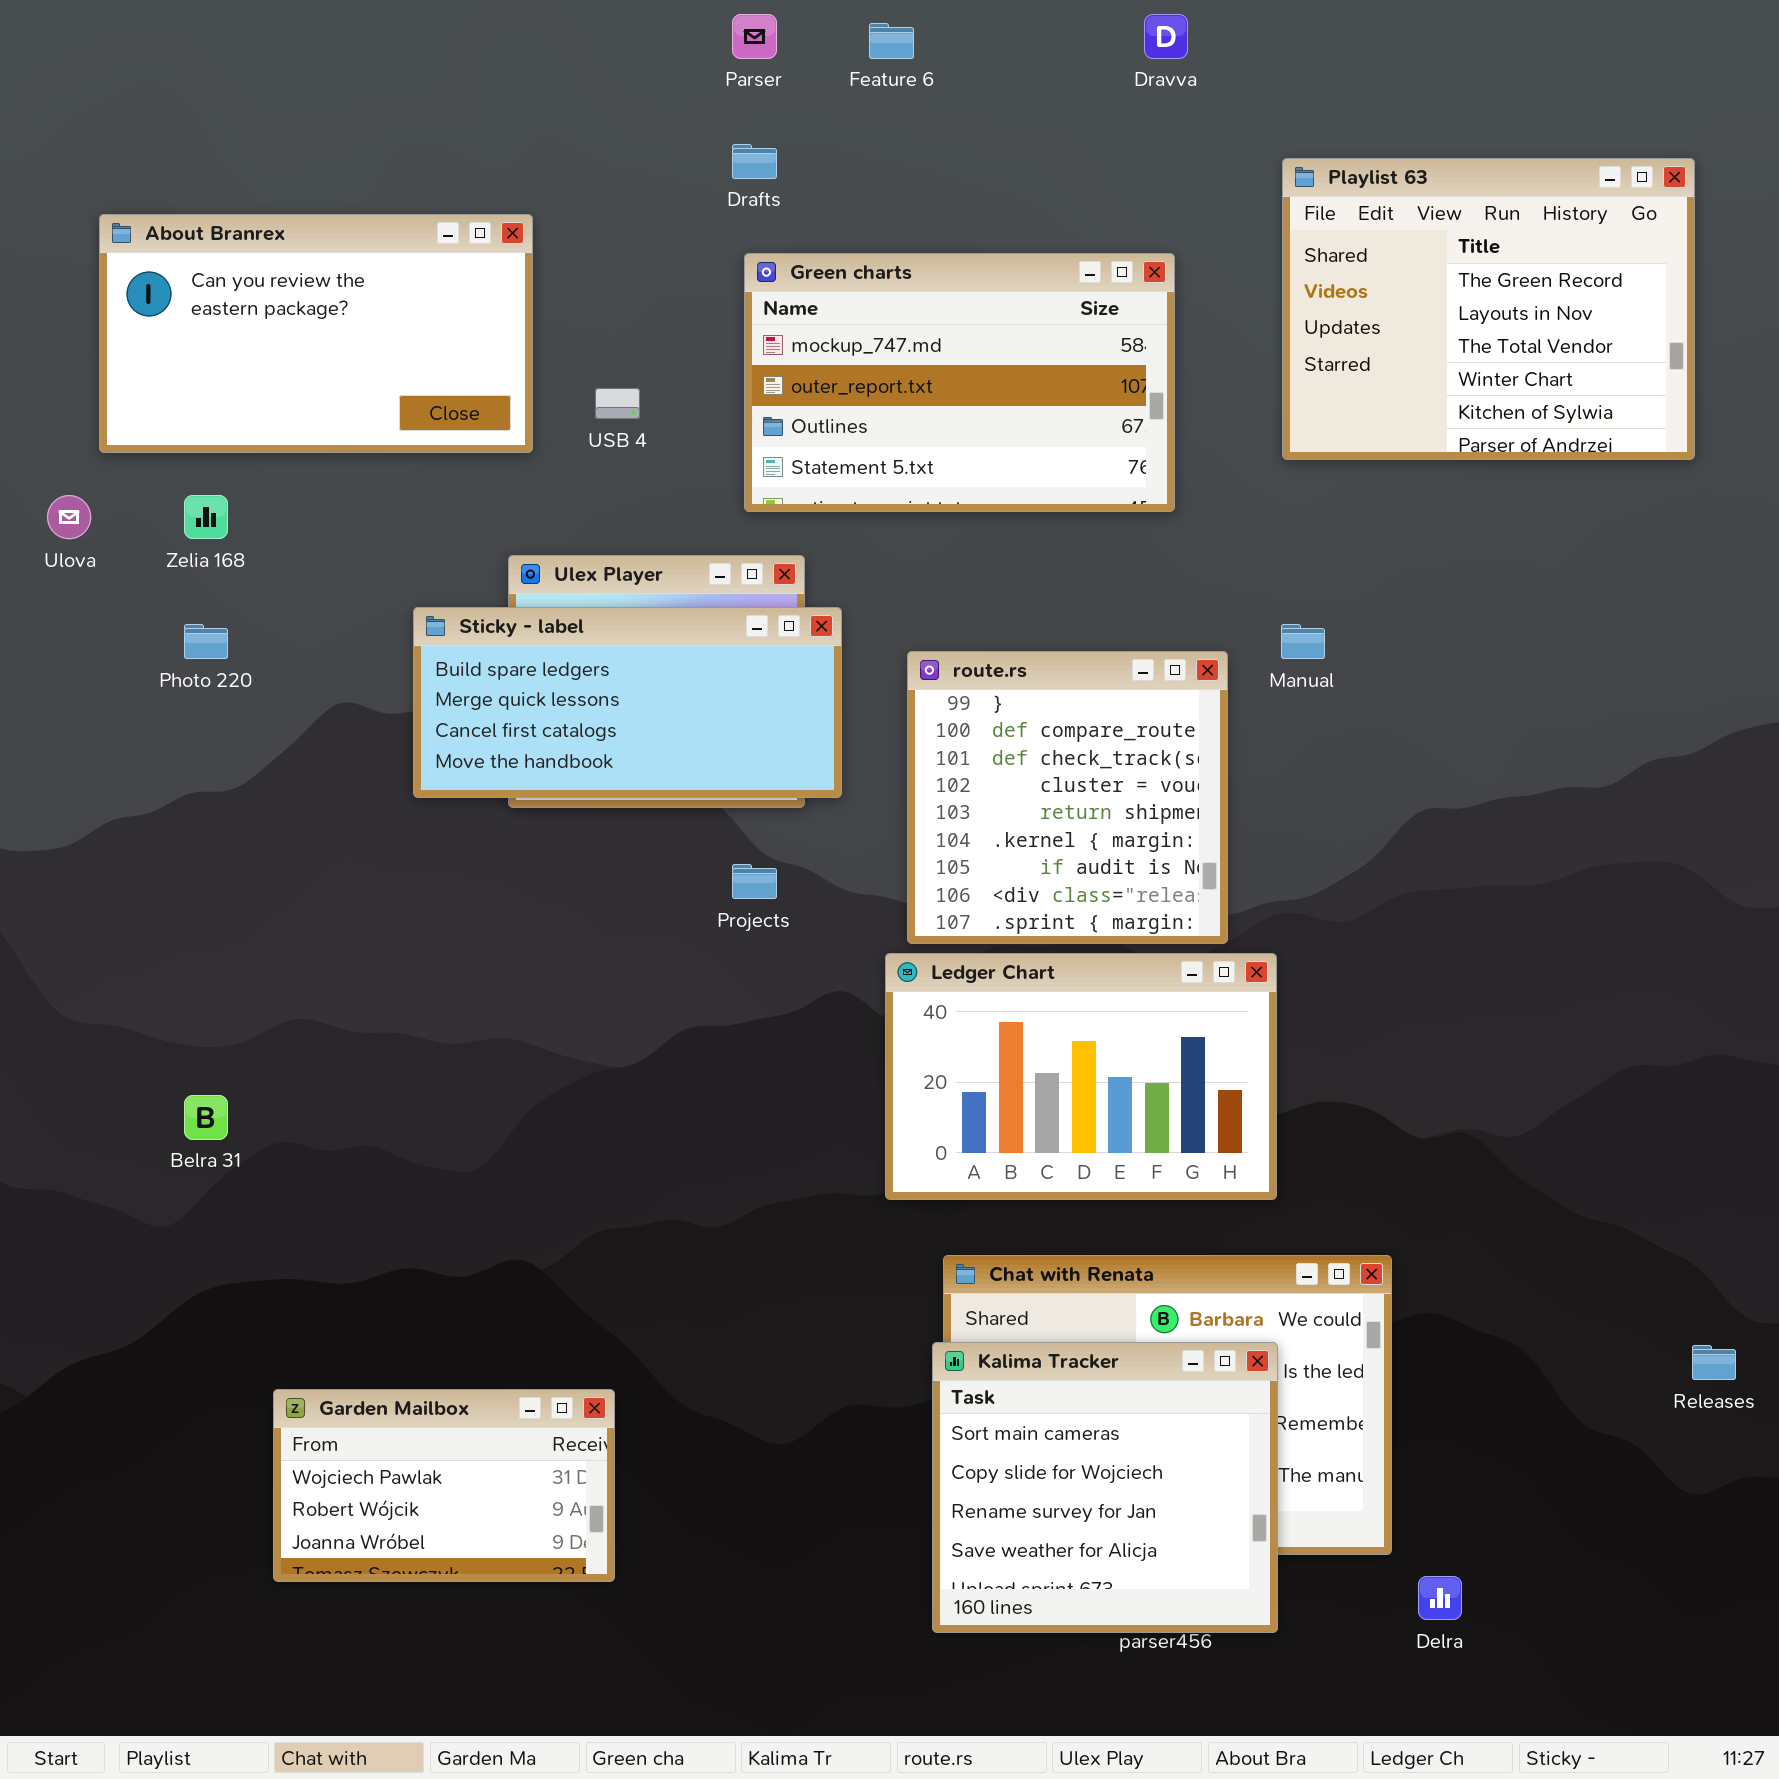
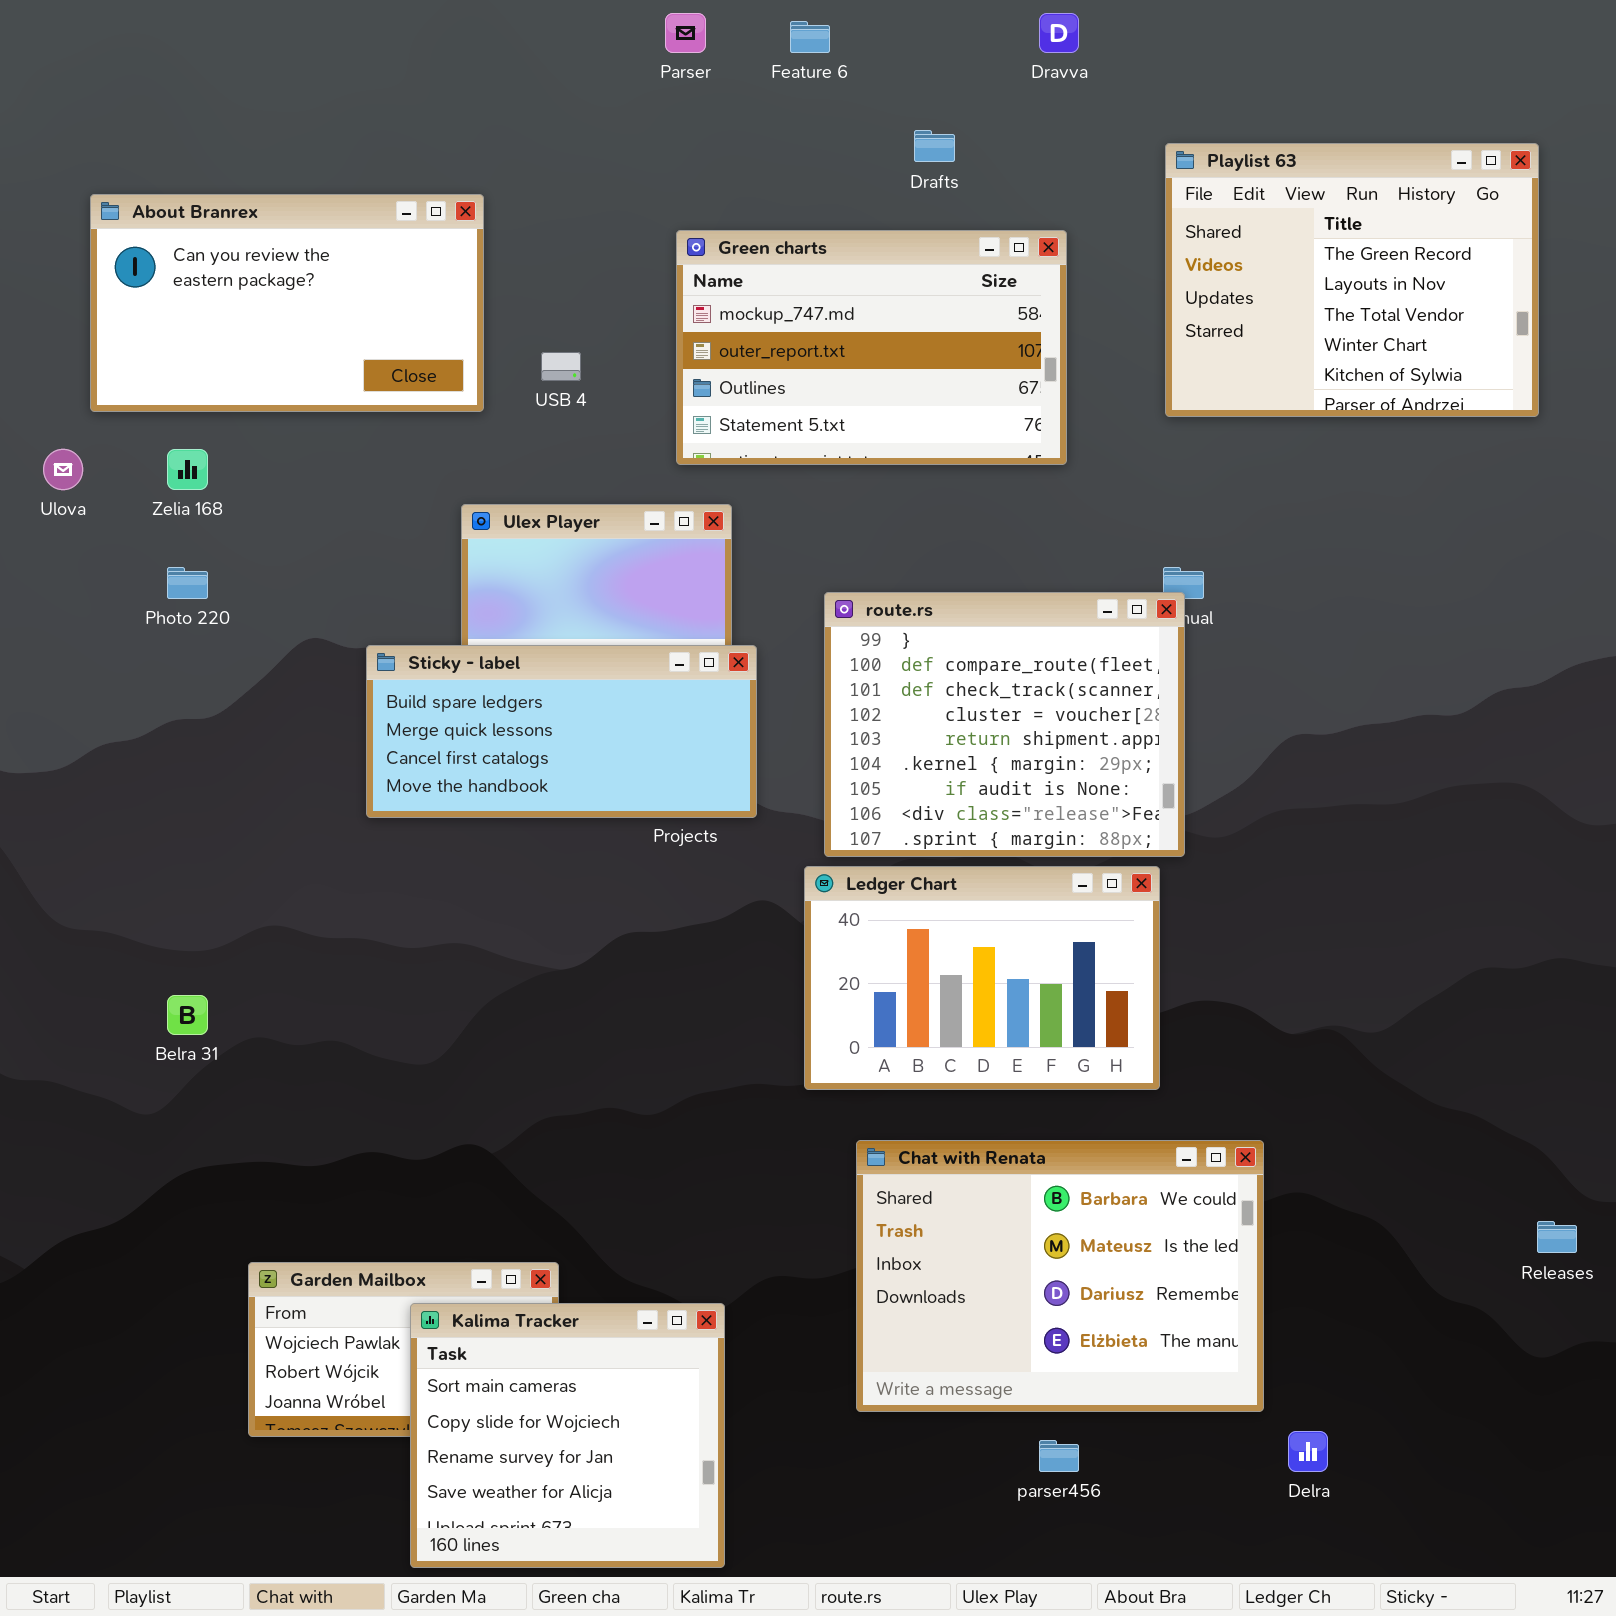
Drafts: [732,144,777,179] -> [914,130,955,162], moved
Sticky - label: [413,607,842,798] -> [366,645,757,818], moved
route.rs: [907,651,1228,944] -> [824,592,1185,857], resized
Kalima Tracker: [932,1342,1278,1633] -> [410,1303,725,1568], moved

